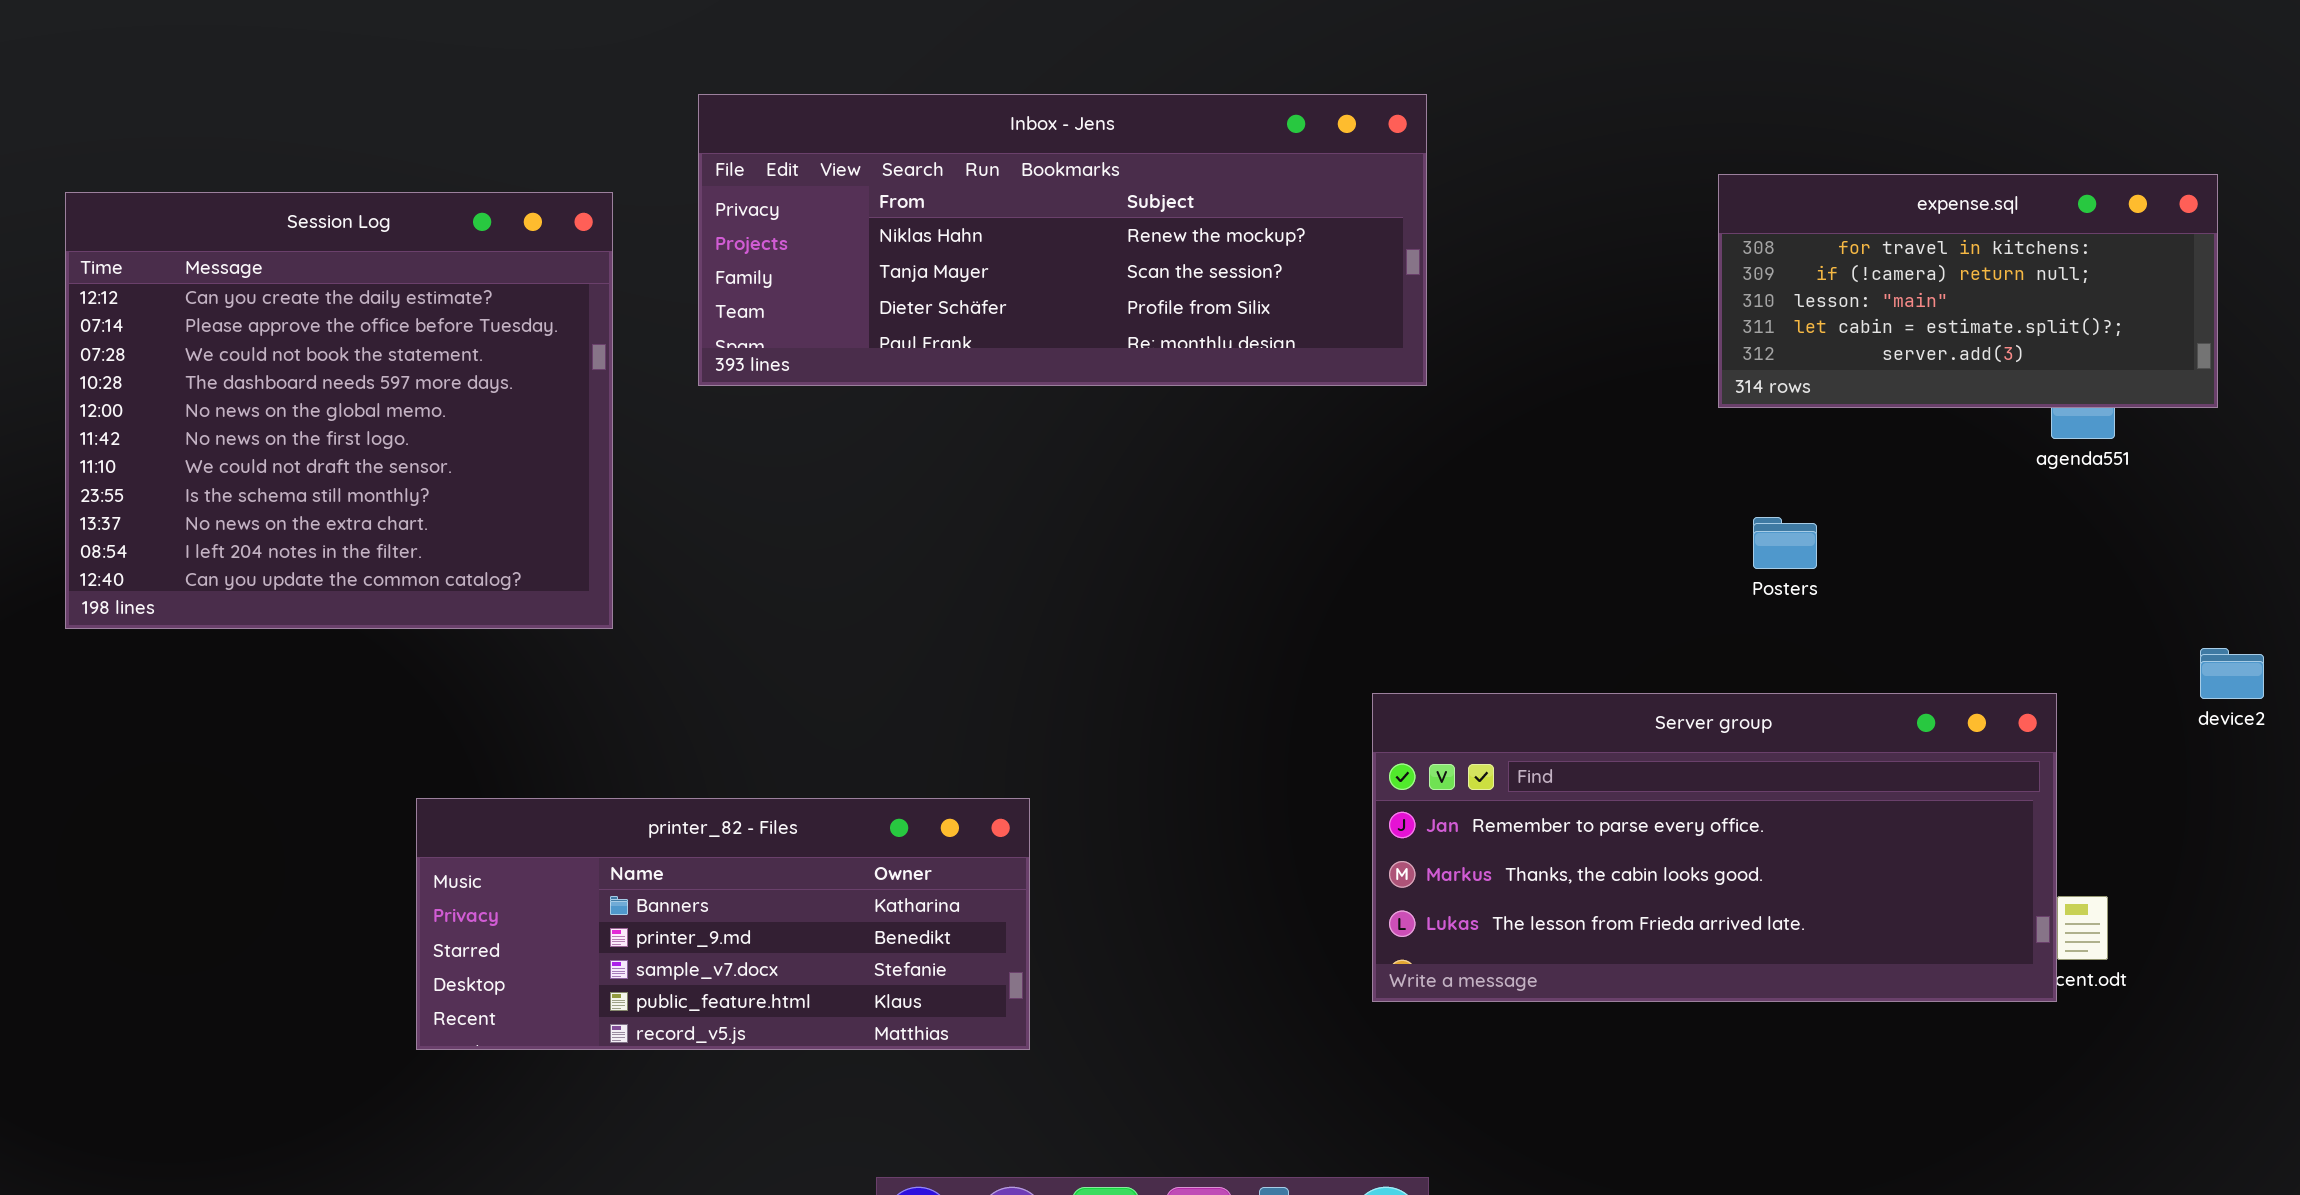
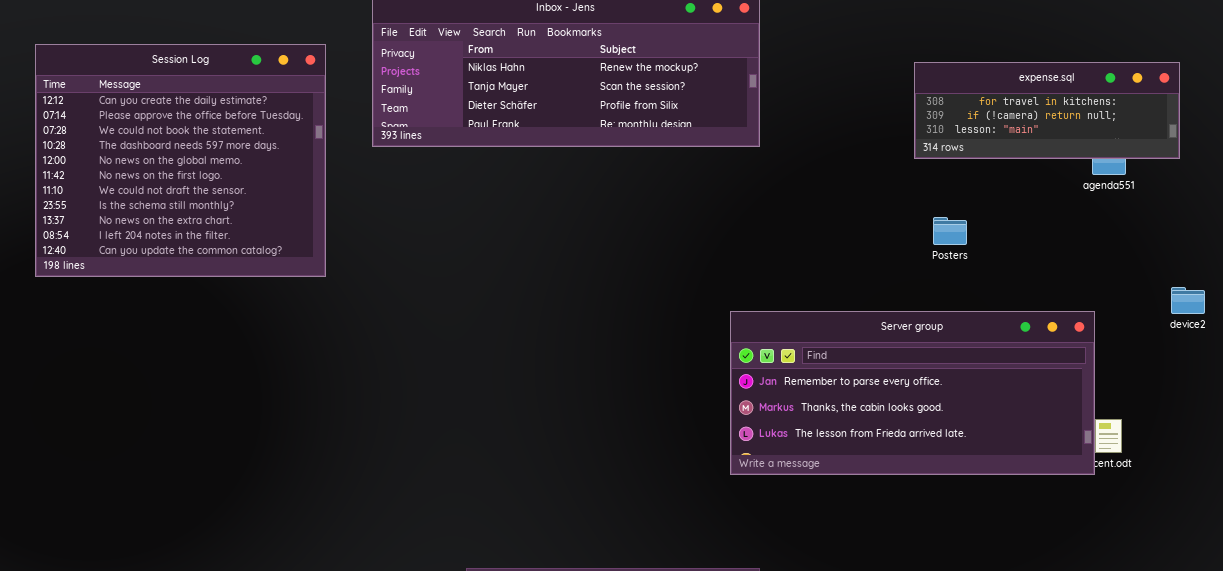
expense.sql: [1718,174,2218,408] -> [914,62,1180,159], resized
printer_82 - Files: [416,798,1030,1050] -> none, closed

